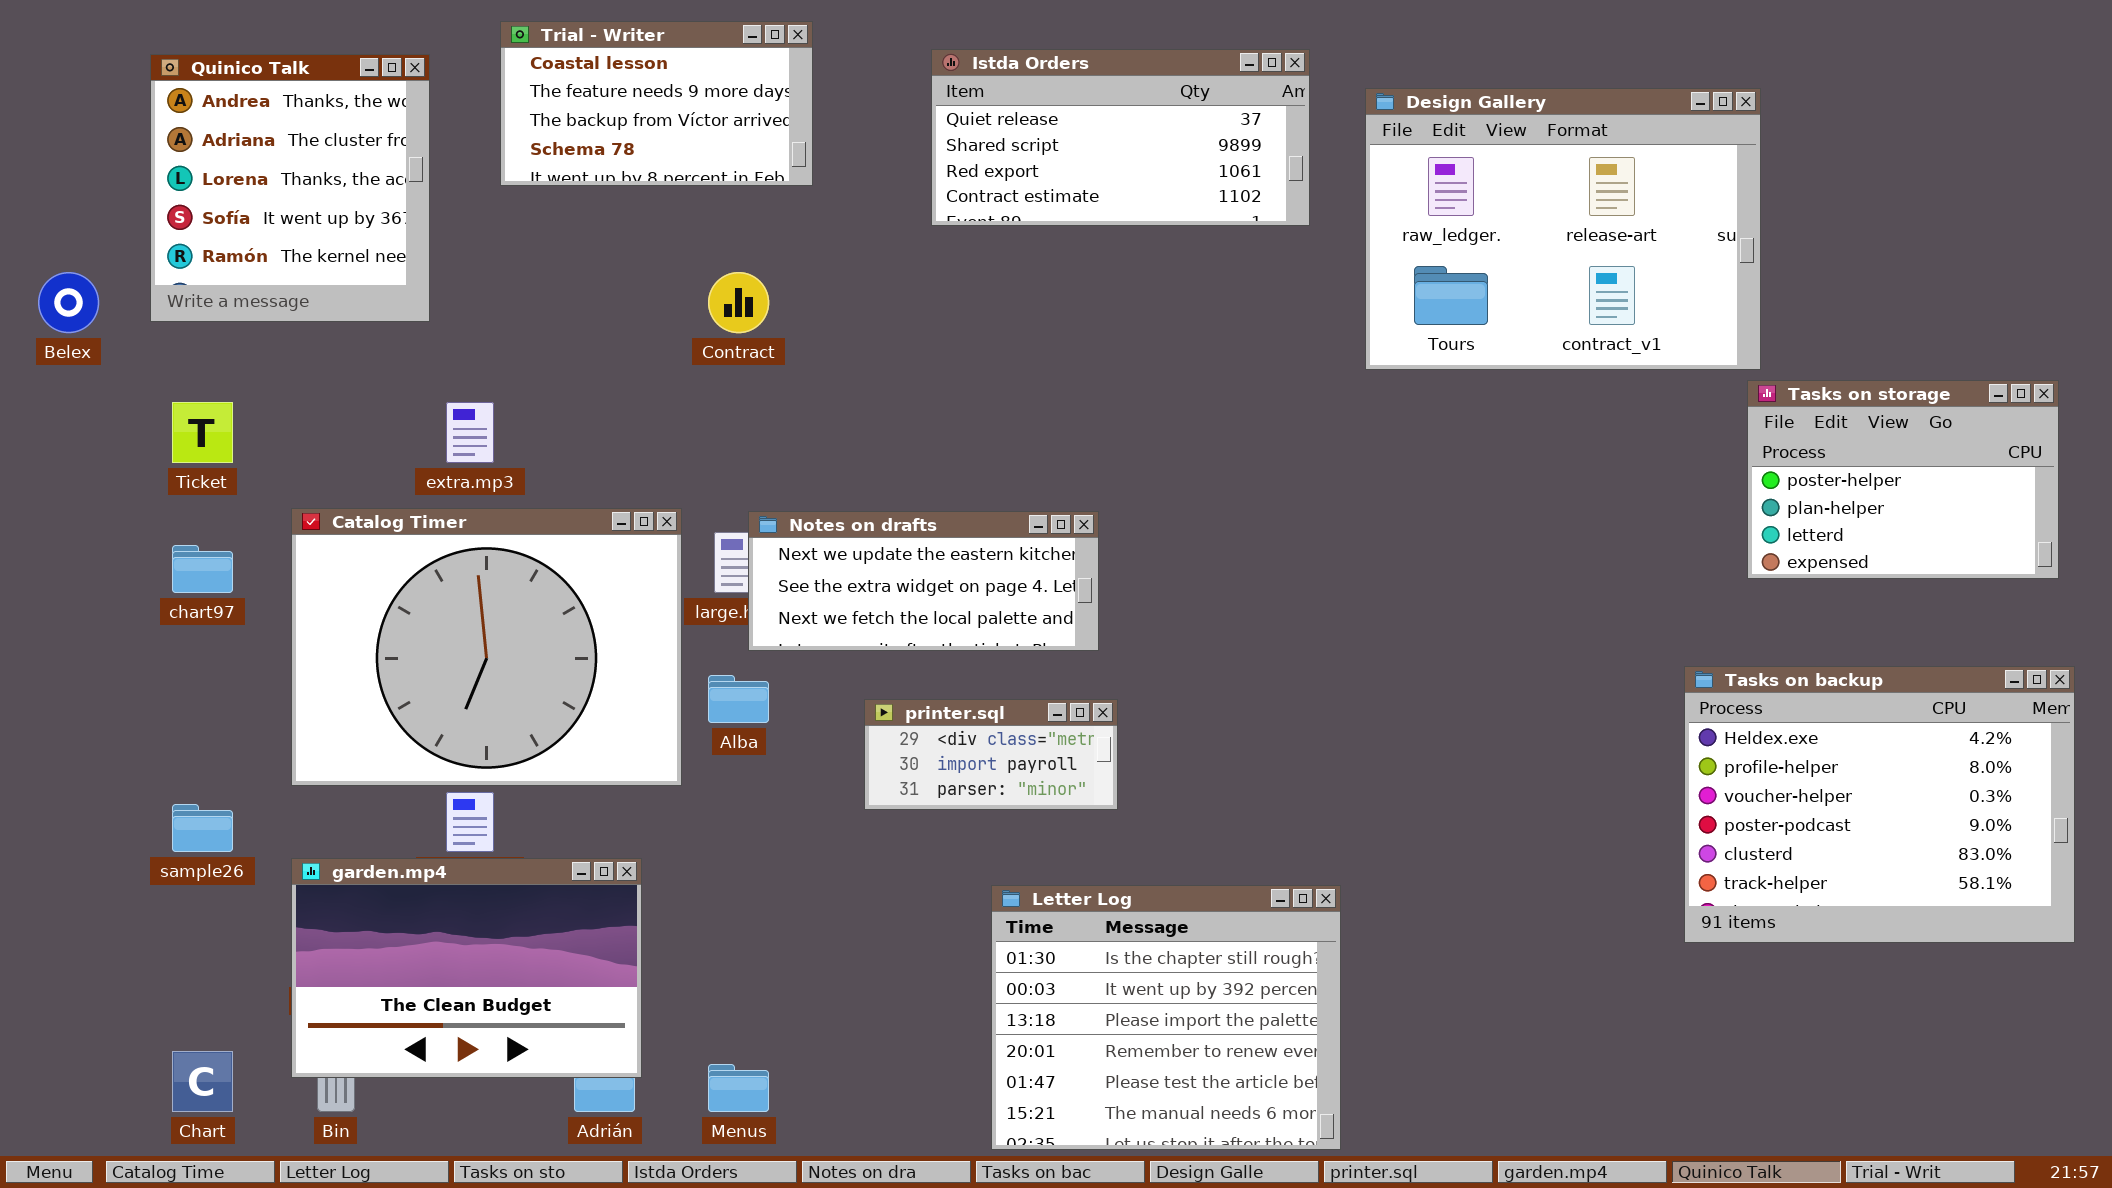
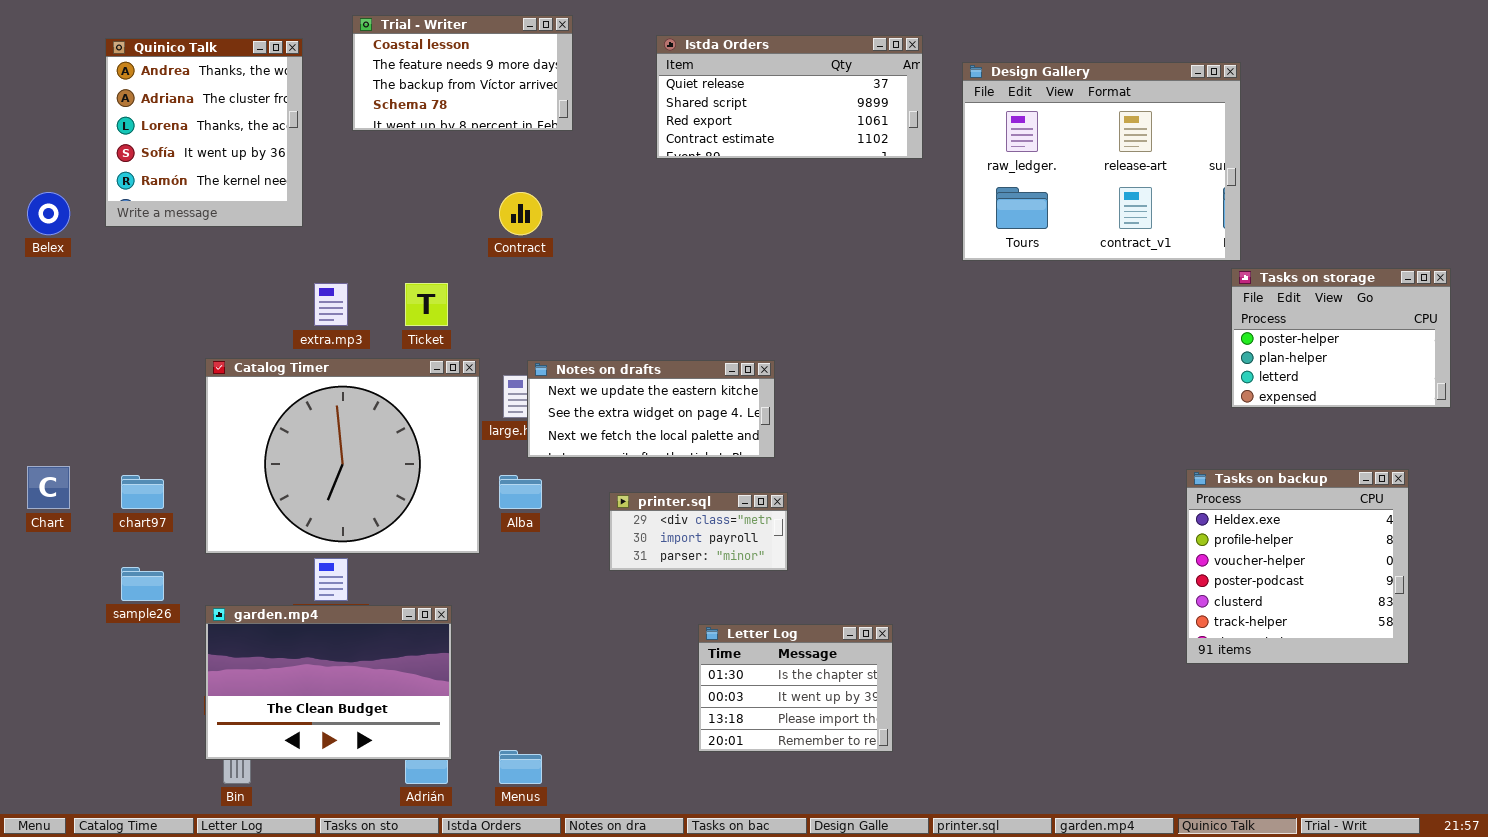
Ticket: [172,402,233,463] -> [405,283,448,326], moved
chart97: [172,545,233,593] -> [121,475,164,509], moved
Tasks on backup: [1684,666,2075,943] -> [1186,469,1409,664], resized
Letter Log: [991,885,1341,1150] -> [698,624,893,752], resized
Chart: [172,1051,233,1112] -> [27,466,70,509], moved

